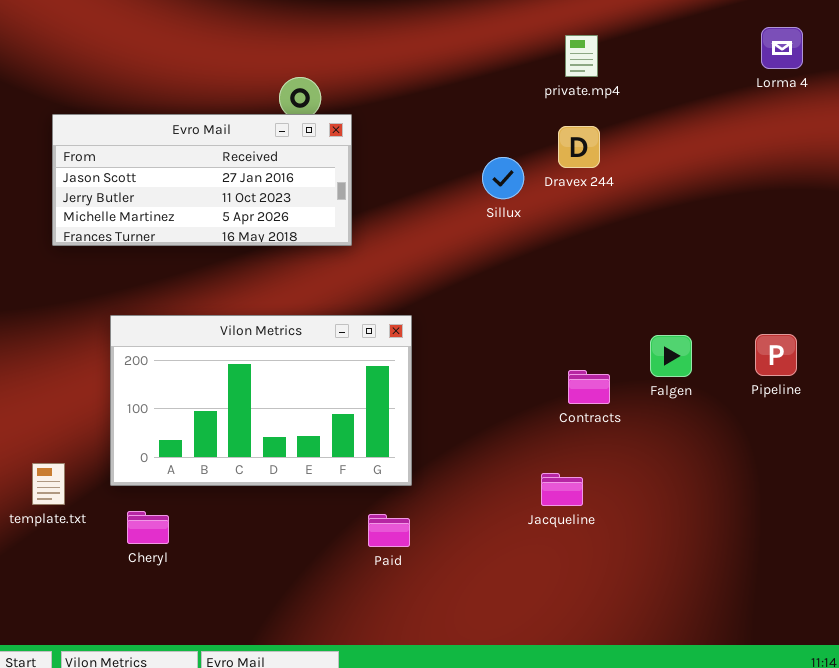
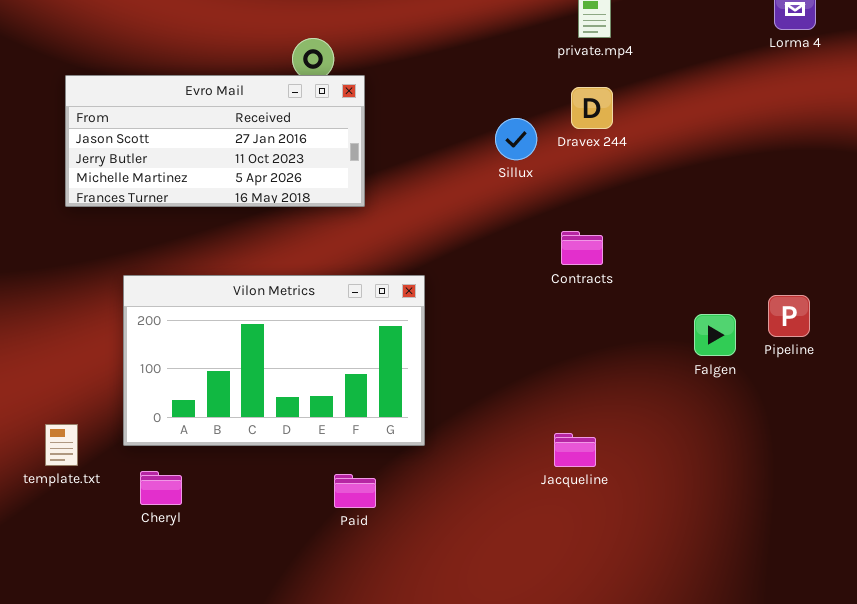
Falgen: [650,335,692,377] -> [694,314,736,356], moved
Contracts: [568,370,610,404] -> [561,231,603,265], moved
Paid: [368,514,410,547] -> [334,474,376,508], moved

